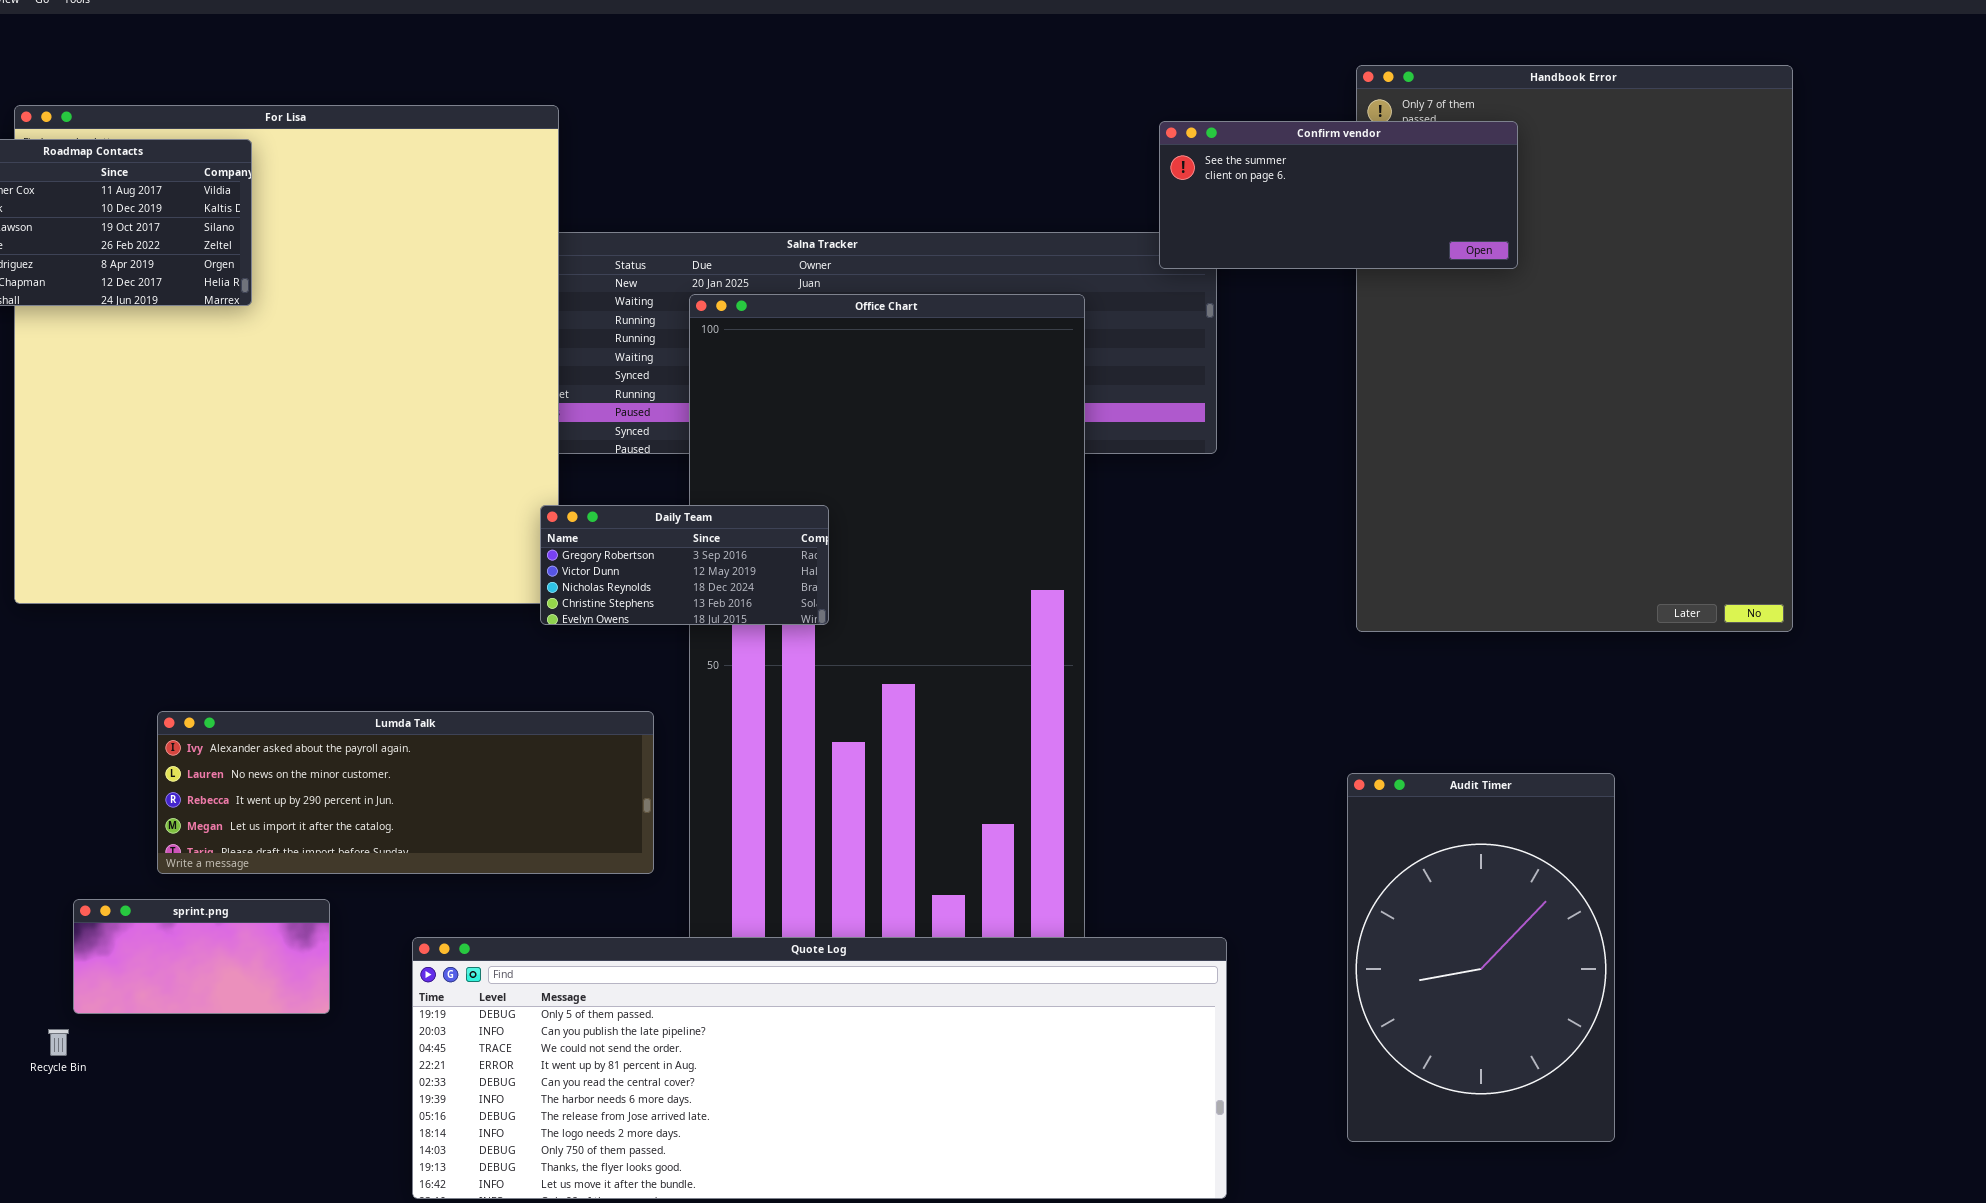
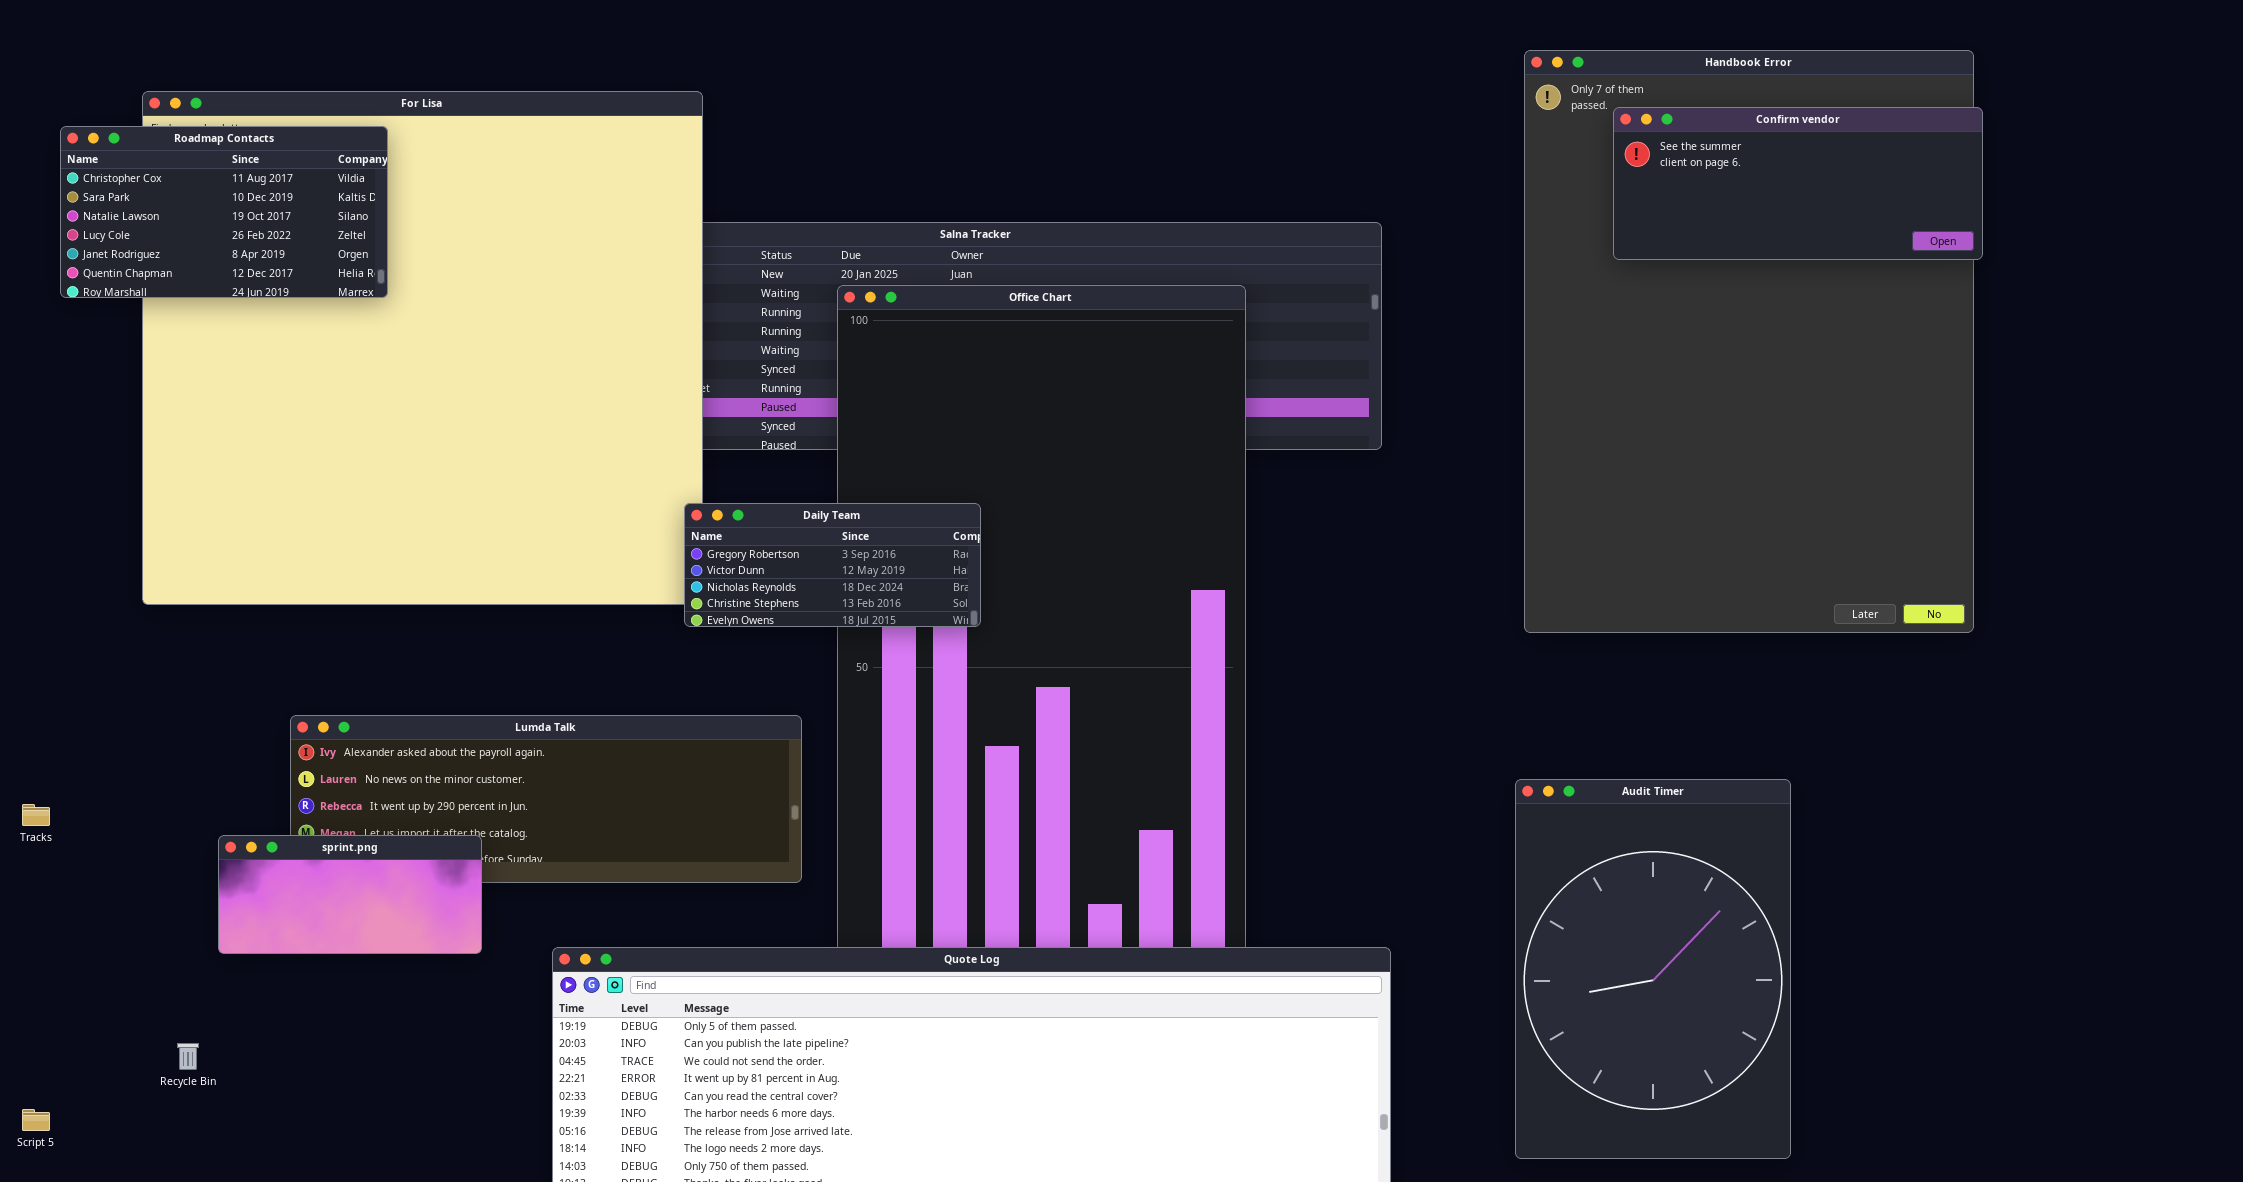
Confirm vendor: [1159,121,1518,269] -> [1613,107,1983,260], moved
sprint.png: [73,899,330,1014] -> [218,835,482,954], moved

